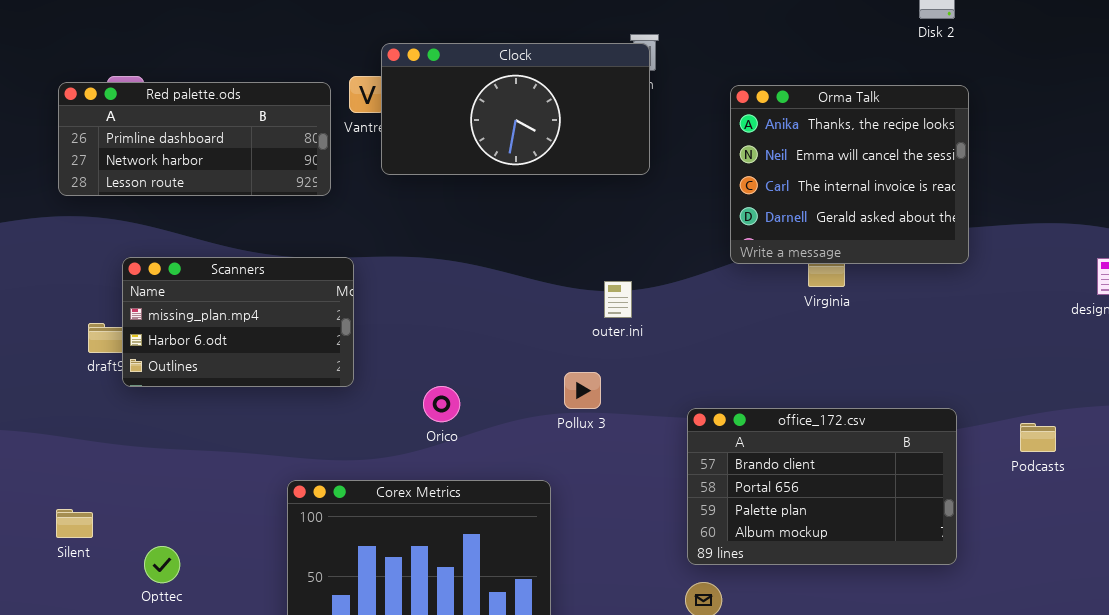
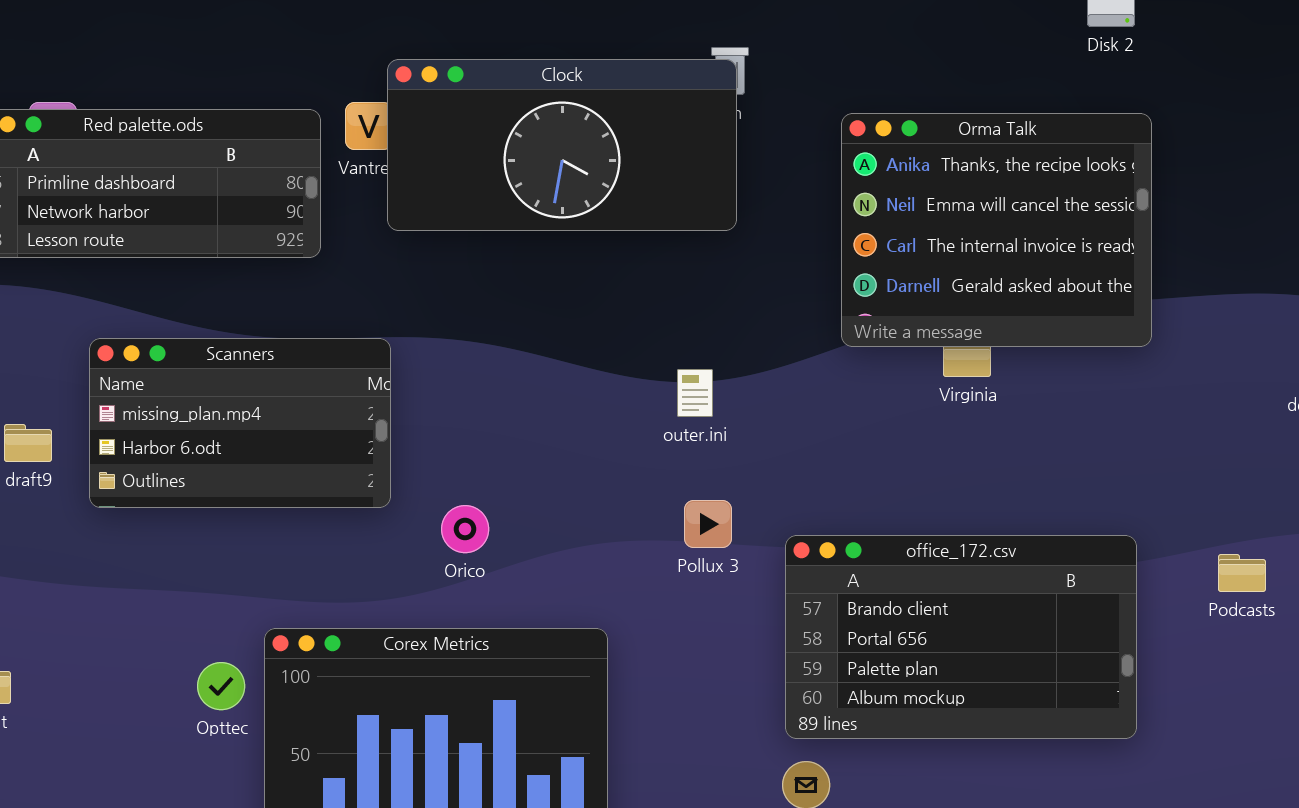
Scanners: [122,257,354,387] -> [89,338,391,508], moved
Pollux 3: [564,372,601,409] -> [684,500,732,548], moved
Opttec: [144,546,180,583] -> [197,662,245,710], moved

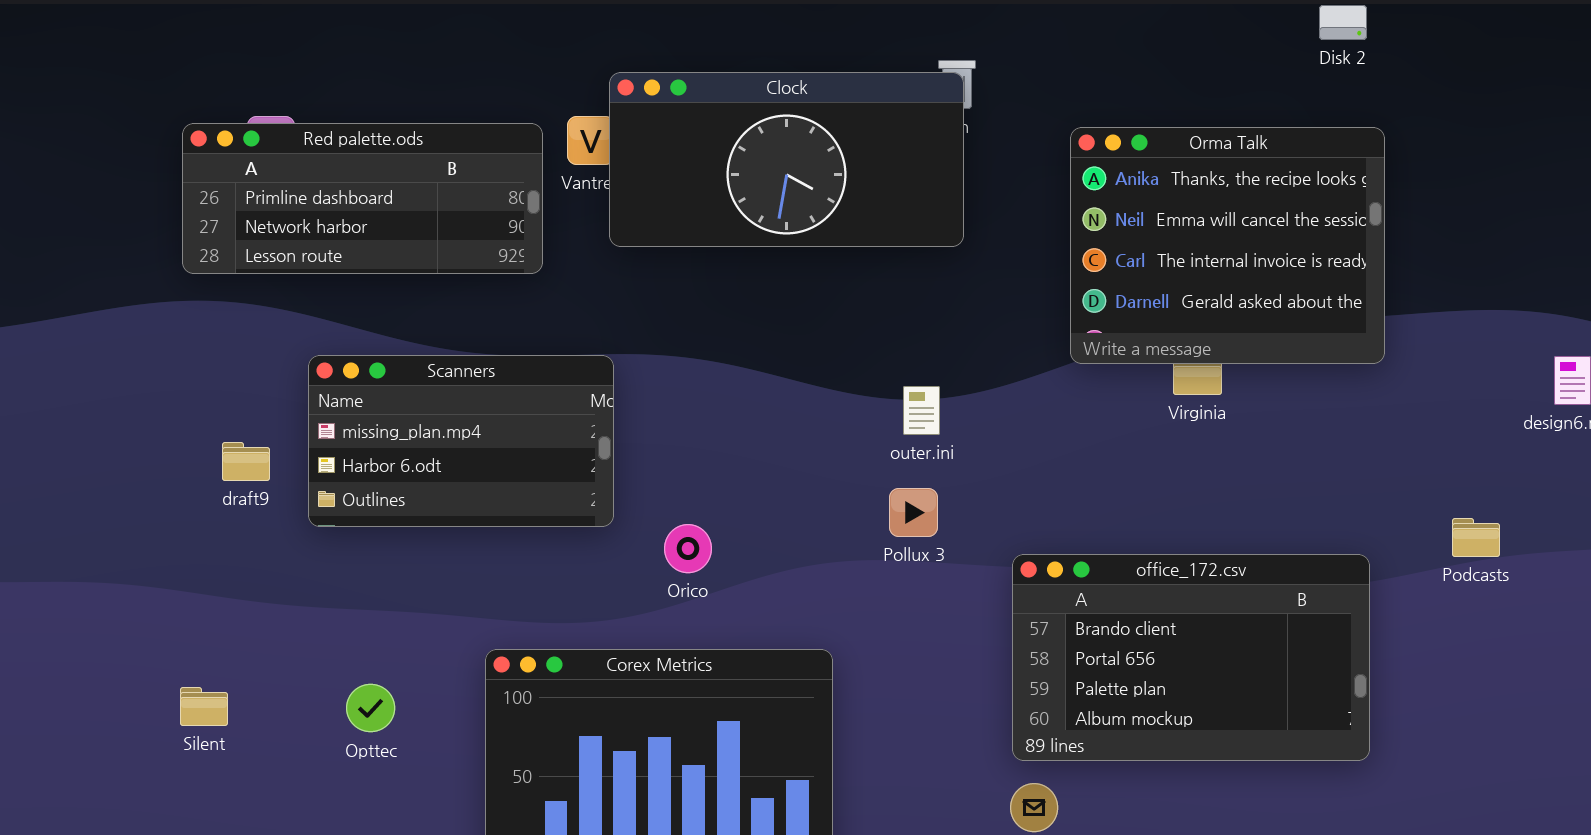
Pollux 3: [684,500,732,548] -> [889,488,938,537], moved
Podcasts: [1218,554,1266,592] -> [1452,518,1500,557], moved
Opttec: [197,662,245,710] -> [346,684,395,732], moved

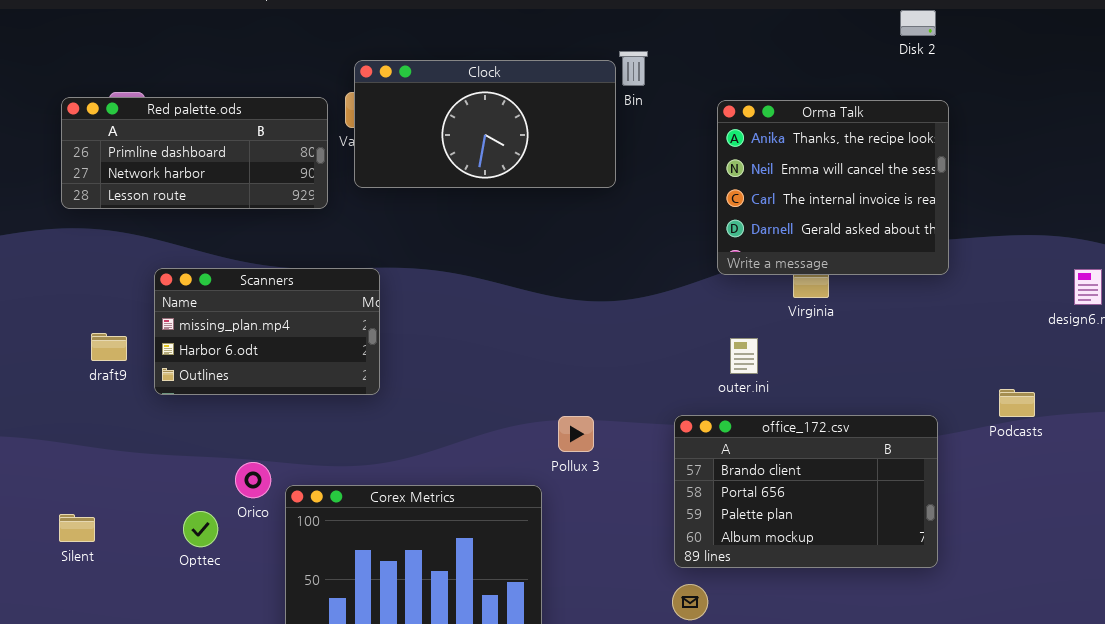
Clock: [609,72,964,247] -> [354,60,616,188], moved
outer.ini: [903,386,940,435] -> [730,338,758,374], moved
Pollux 3: [889,488,938,537] -> [558,416,594,452], moved
Orico: [664,524,712,573] -> [235,462,271,498], moved

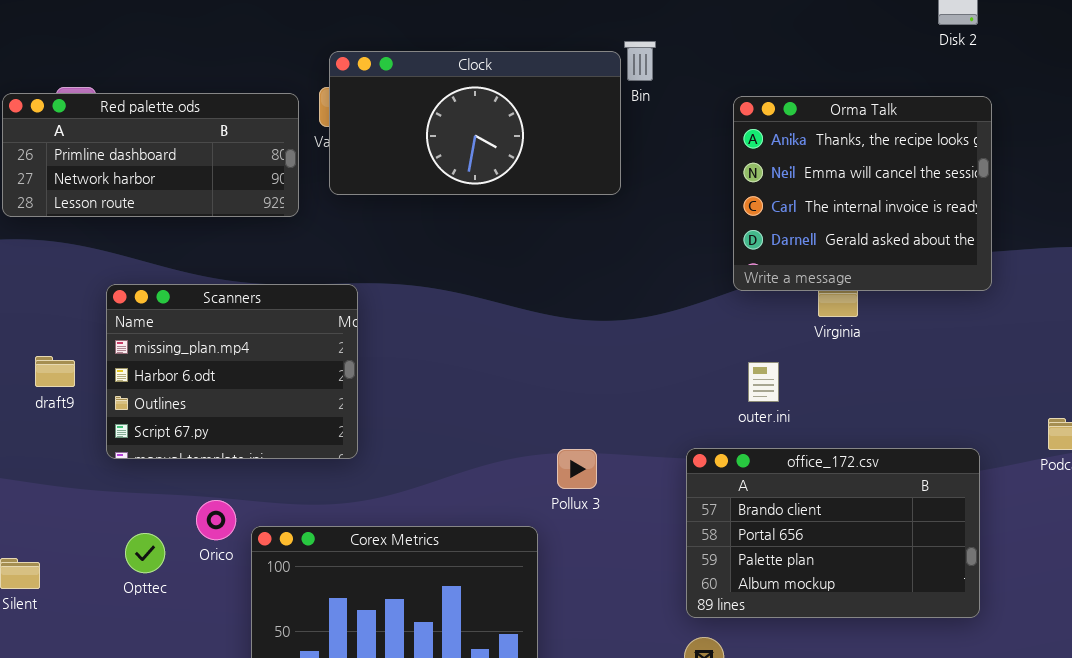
Scanners: [154,268,380,395] -> [106,284,358,459], resized
Opttec: [183,511,218,547] -> [125,533,165,573], moved

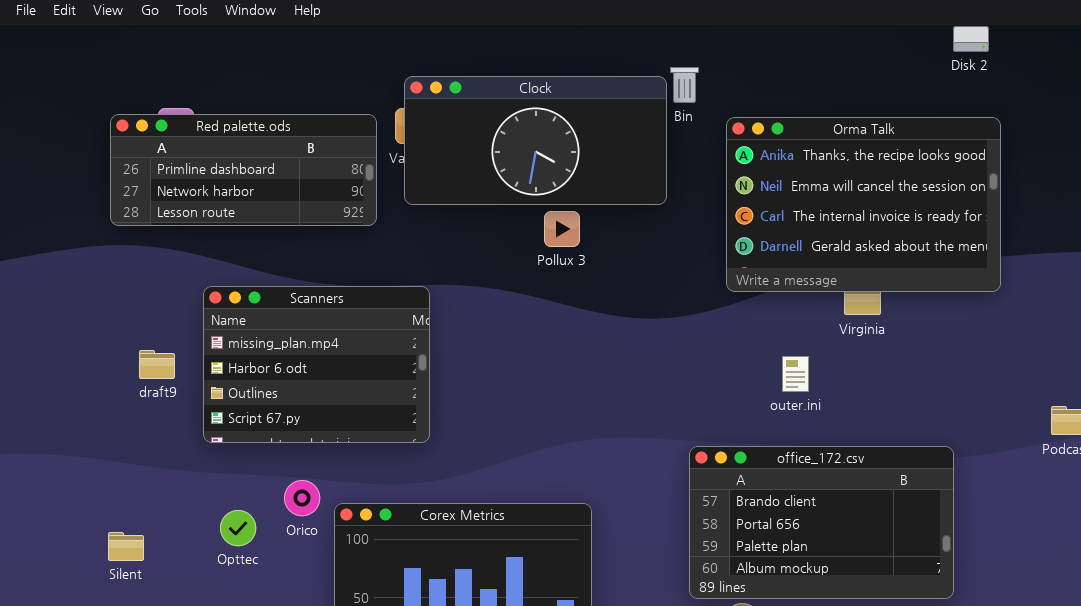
Orma Talk: [733,96,992,291] -> [726,117,1001,292], resized
office_172.csv: [686,448,980,618] -> [689,446,954,599], moved
Pollux 3: [557,449,597,489] -> [544,211,580,247], moved

